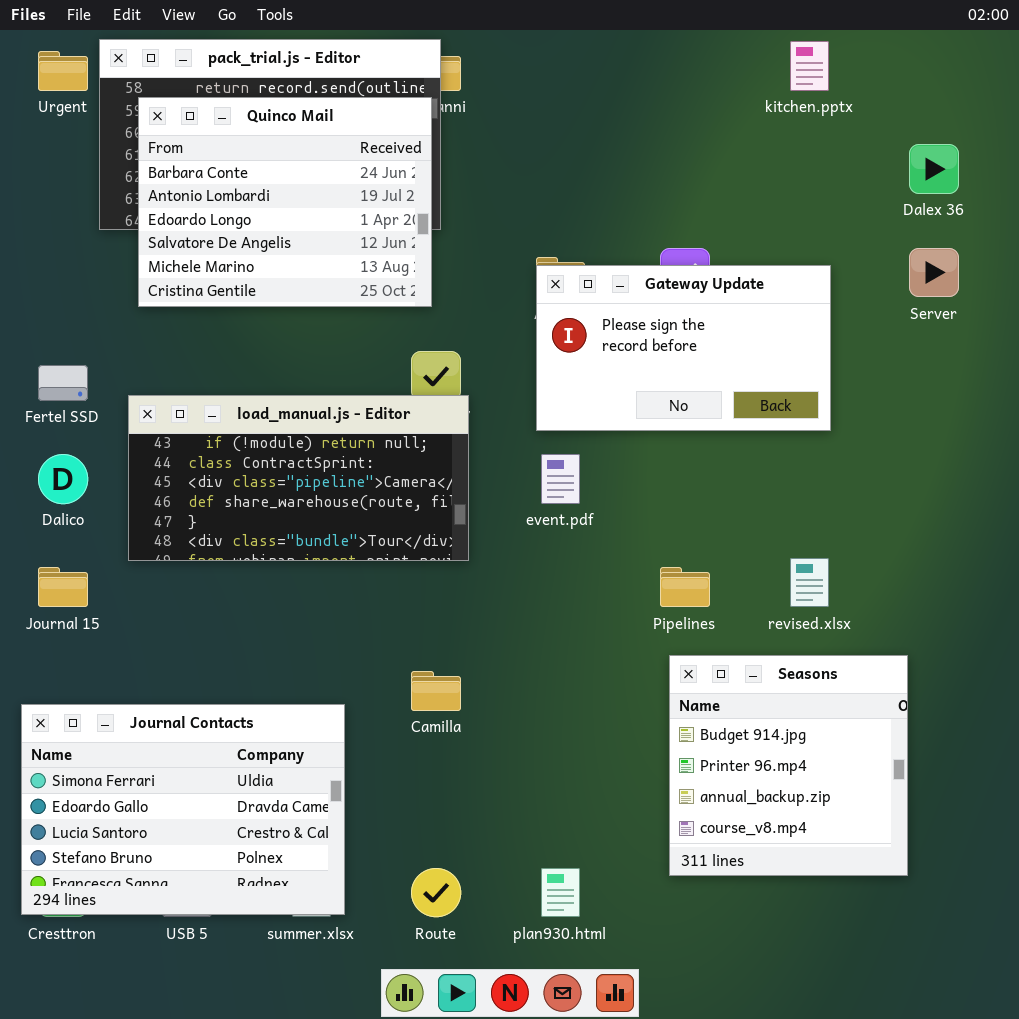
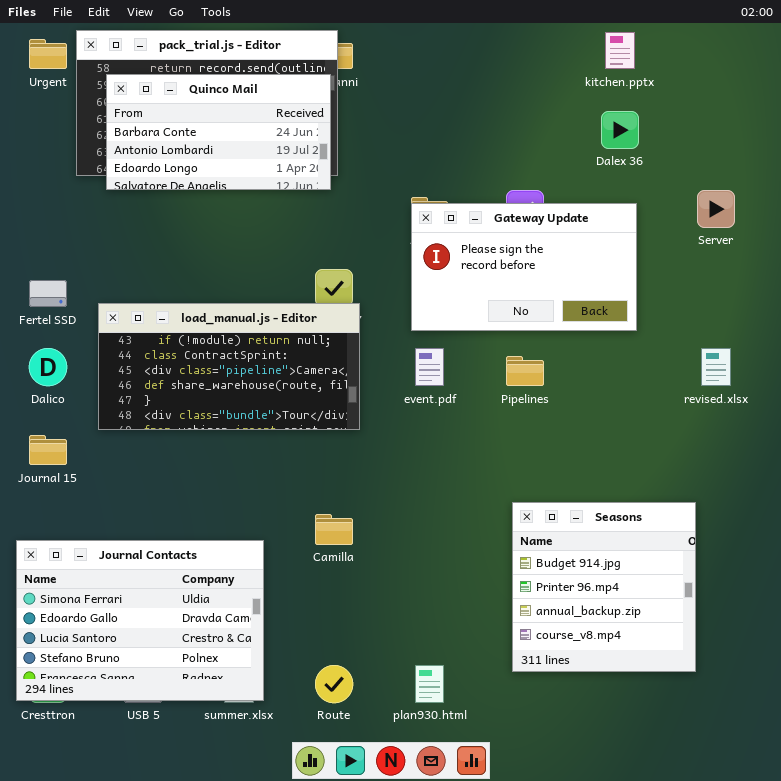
Quinco Mail: [138,97,432,307] -> [106,74,331,190], resized
Dalex 36: [909,144,959,194] -> [601,111,639,149], moved
revised.xlsx: [790,558,829,607] -> [701,348,731,386], moved
Pipelines: [660,567,710,607] -> [506,356,544,386], moved

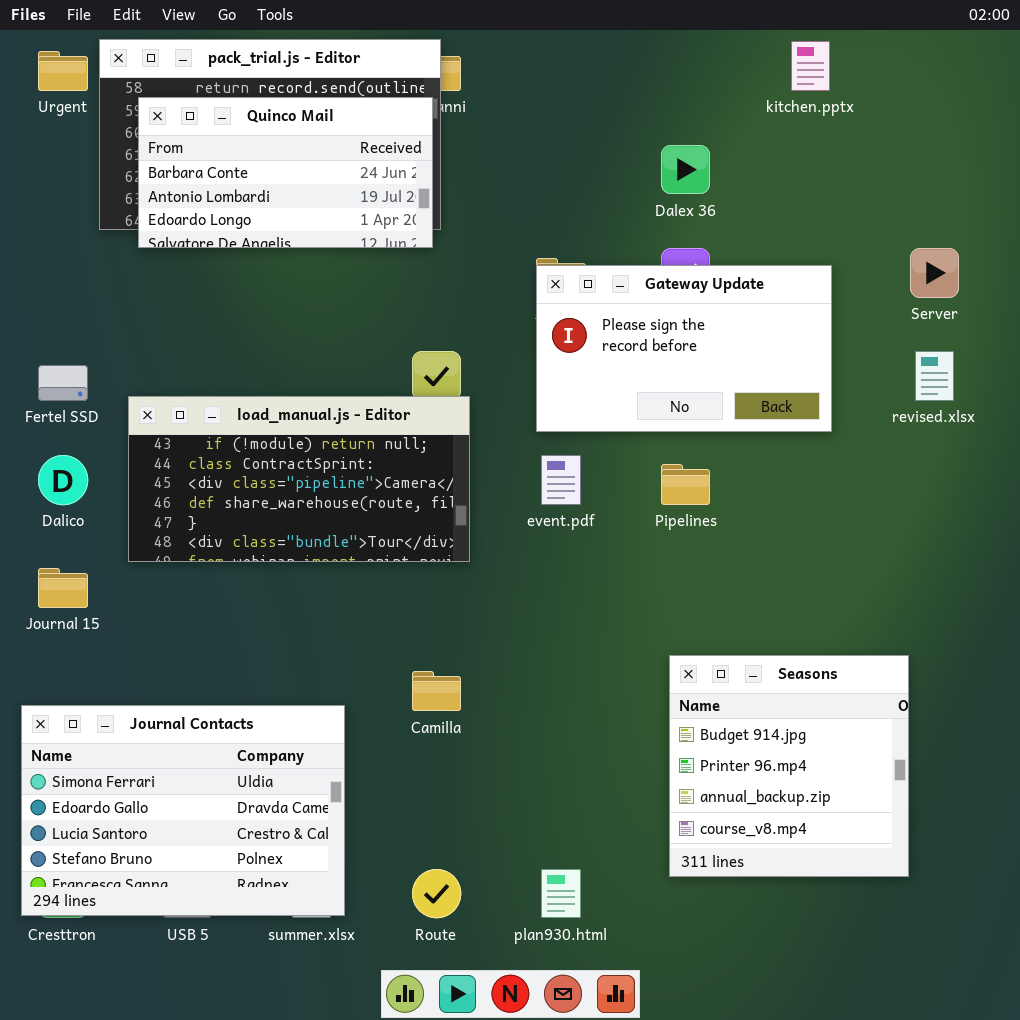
Dalex 36: [601,111,639,149] -> [661,145,710,194], moved
revised.xlsx: [701,348,731,386] -> [915,351,954,401], moved

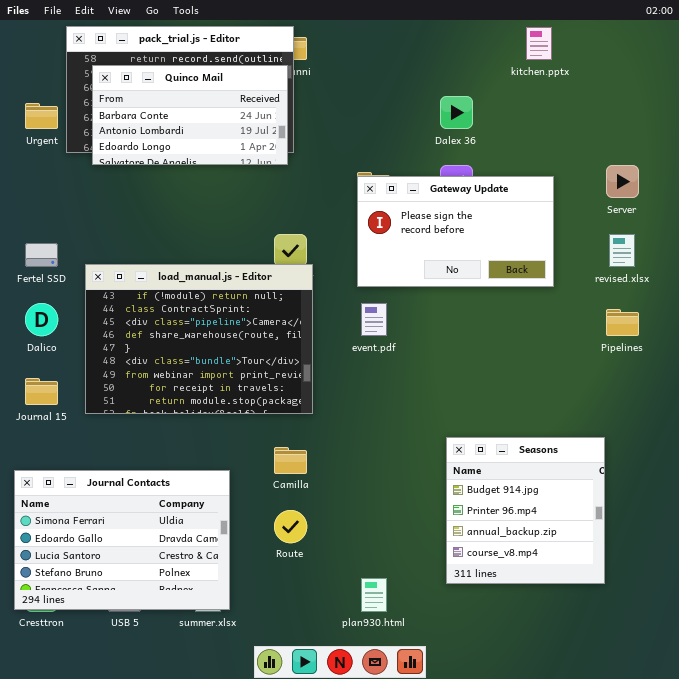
Urgent: [38,51,88,91] -> [25,103,58,129], moved
load_manual.js - Editor: [128,396,470,562] -> [85,264,313,414], resized
Pipelines: [661,464,710,505] -> [606,309,639,336], moved
Route: [412,869,461,918] -> [274,510,307,543], moved

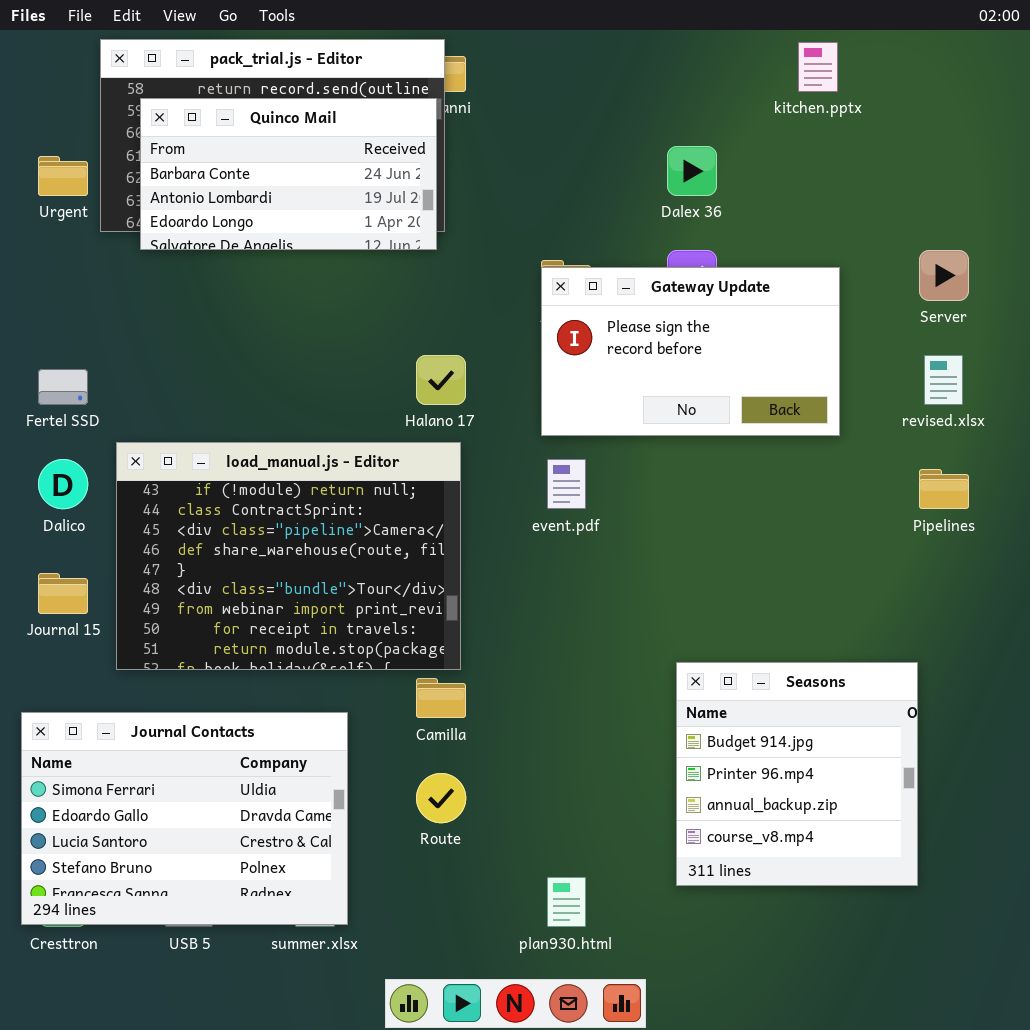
load_manual.js - Editor: [85,264,313,414] -> [116,442,461,670], moved

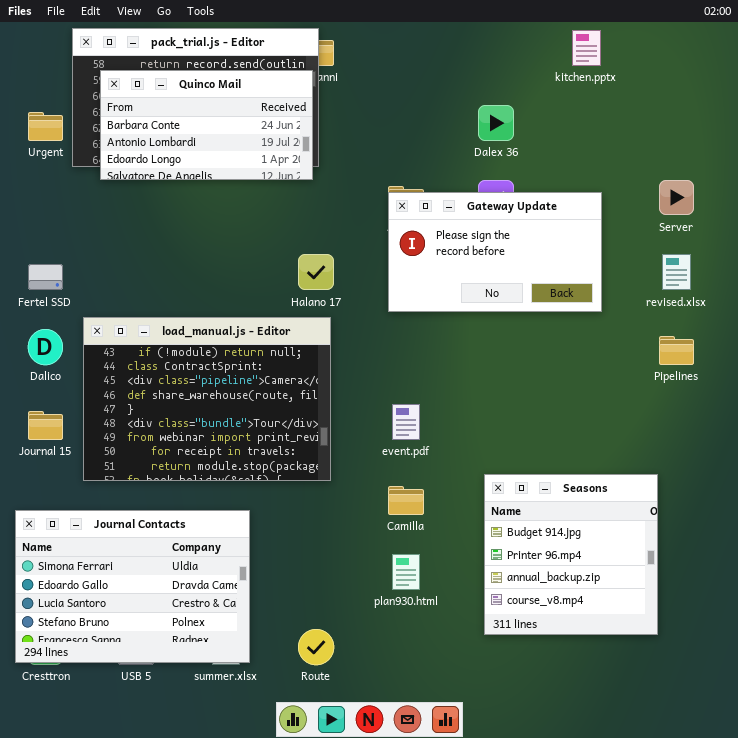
event.pdf: [547,459,586,509] -> [392,404,420,440], moved
Camilla: [416,678,466,718] -> [388,486,424,515], moved
Route: [416,773,466,823] -> [298,629,334,665], moved
plan930.html: [547,877,586,927] -> [392,554,420,590], moved

